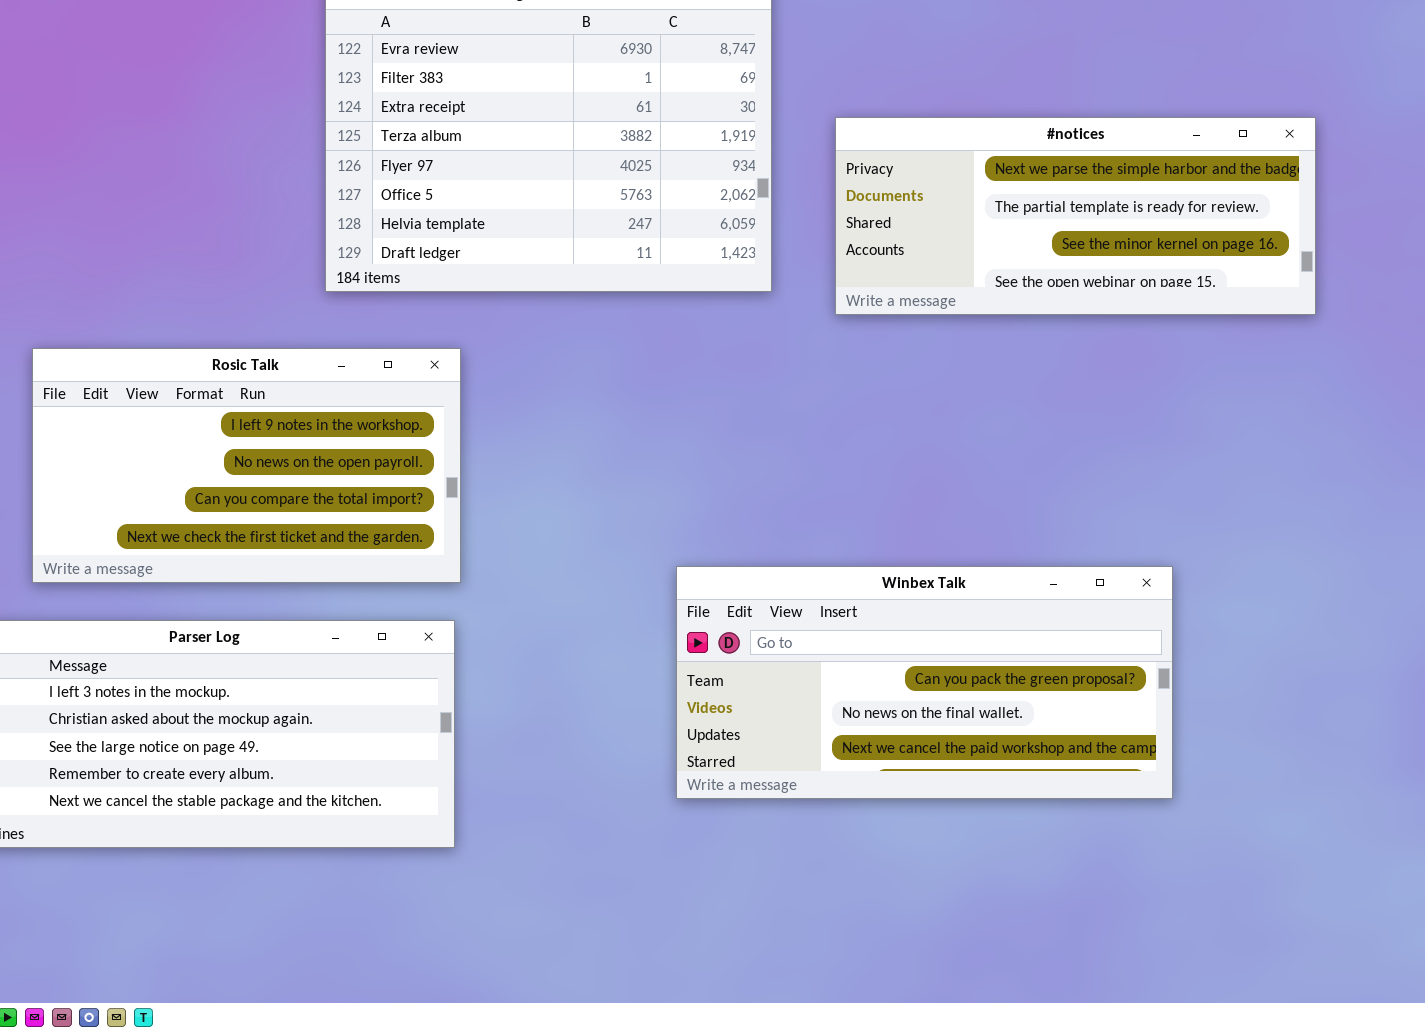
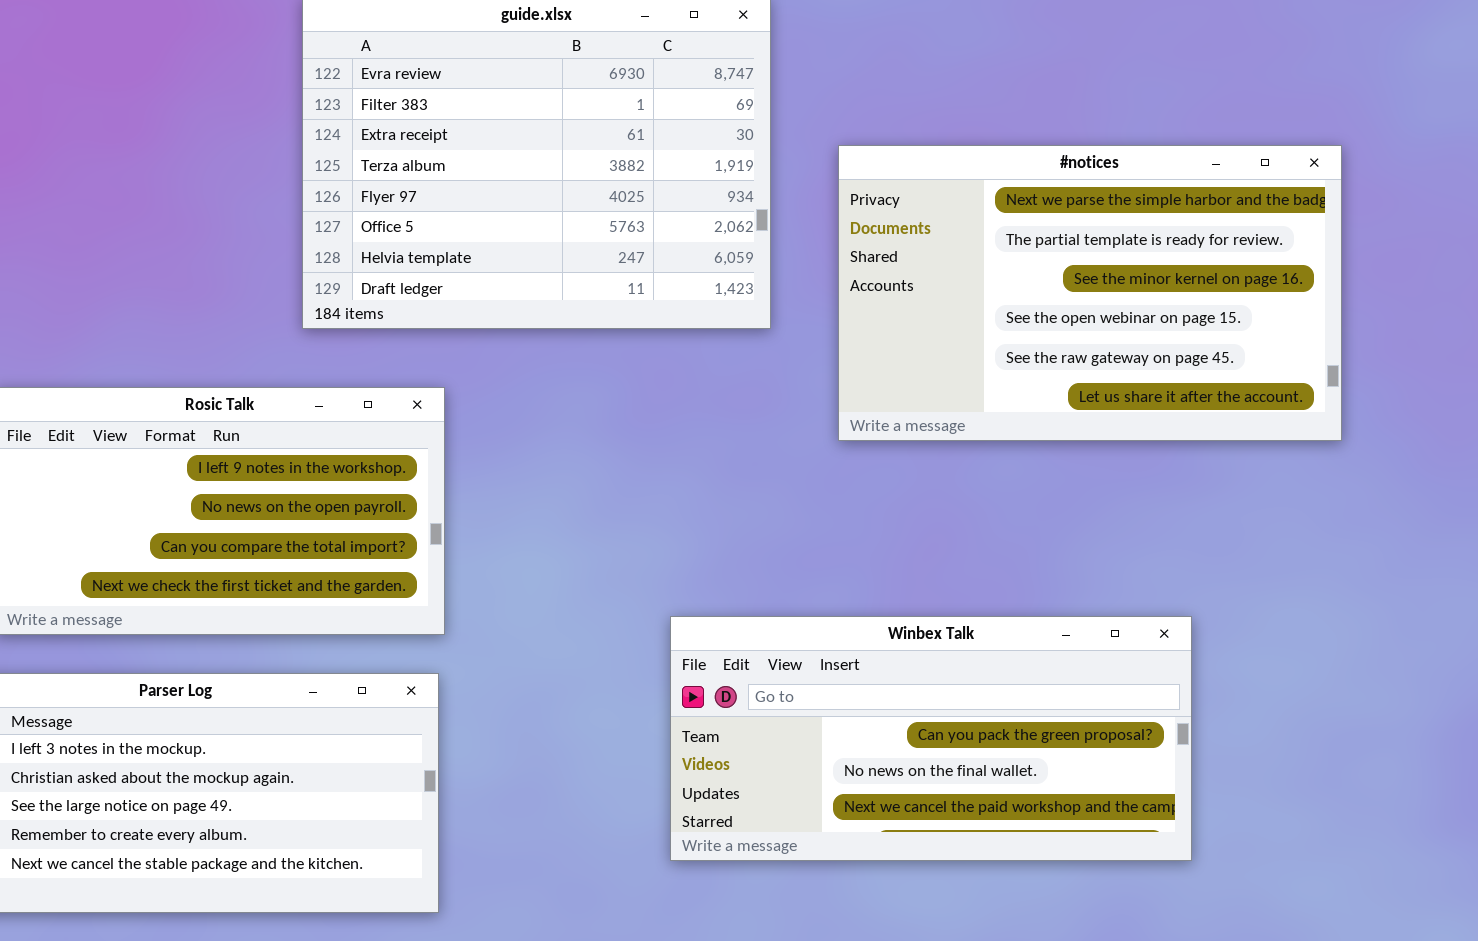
#notices: [835,117,1316,315] -> [838,145,1342,441], resized

